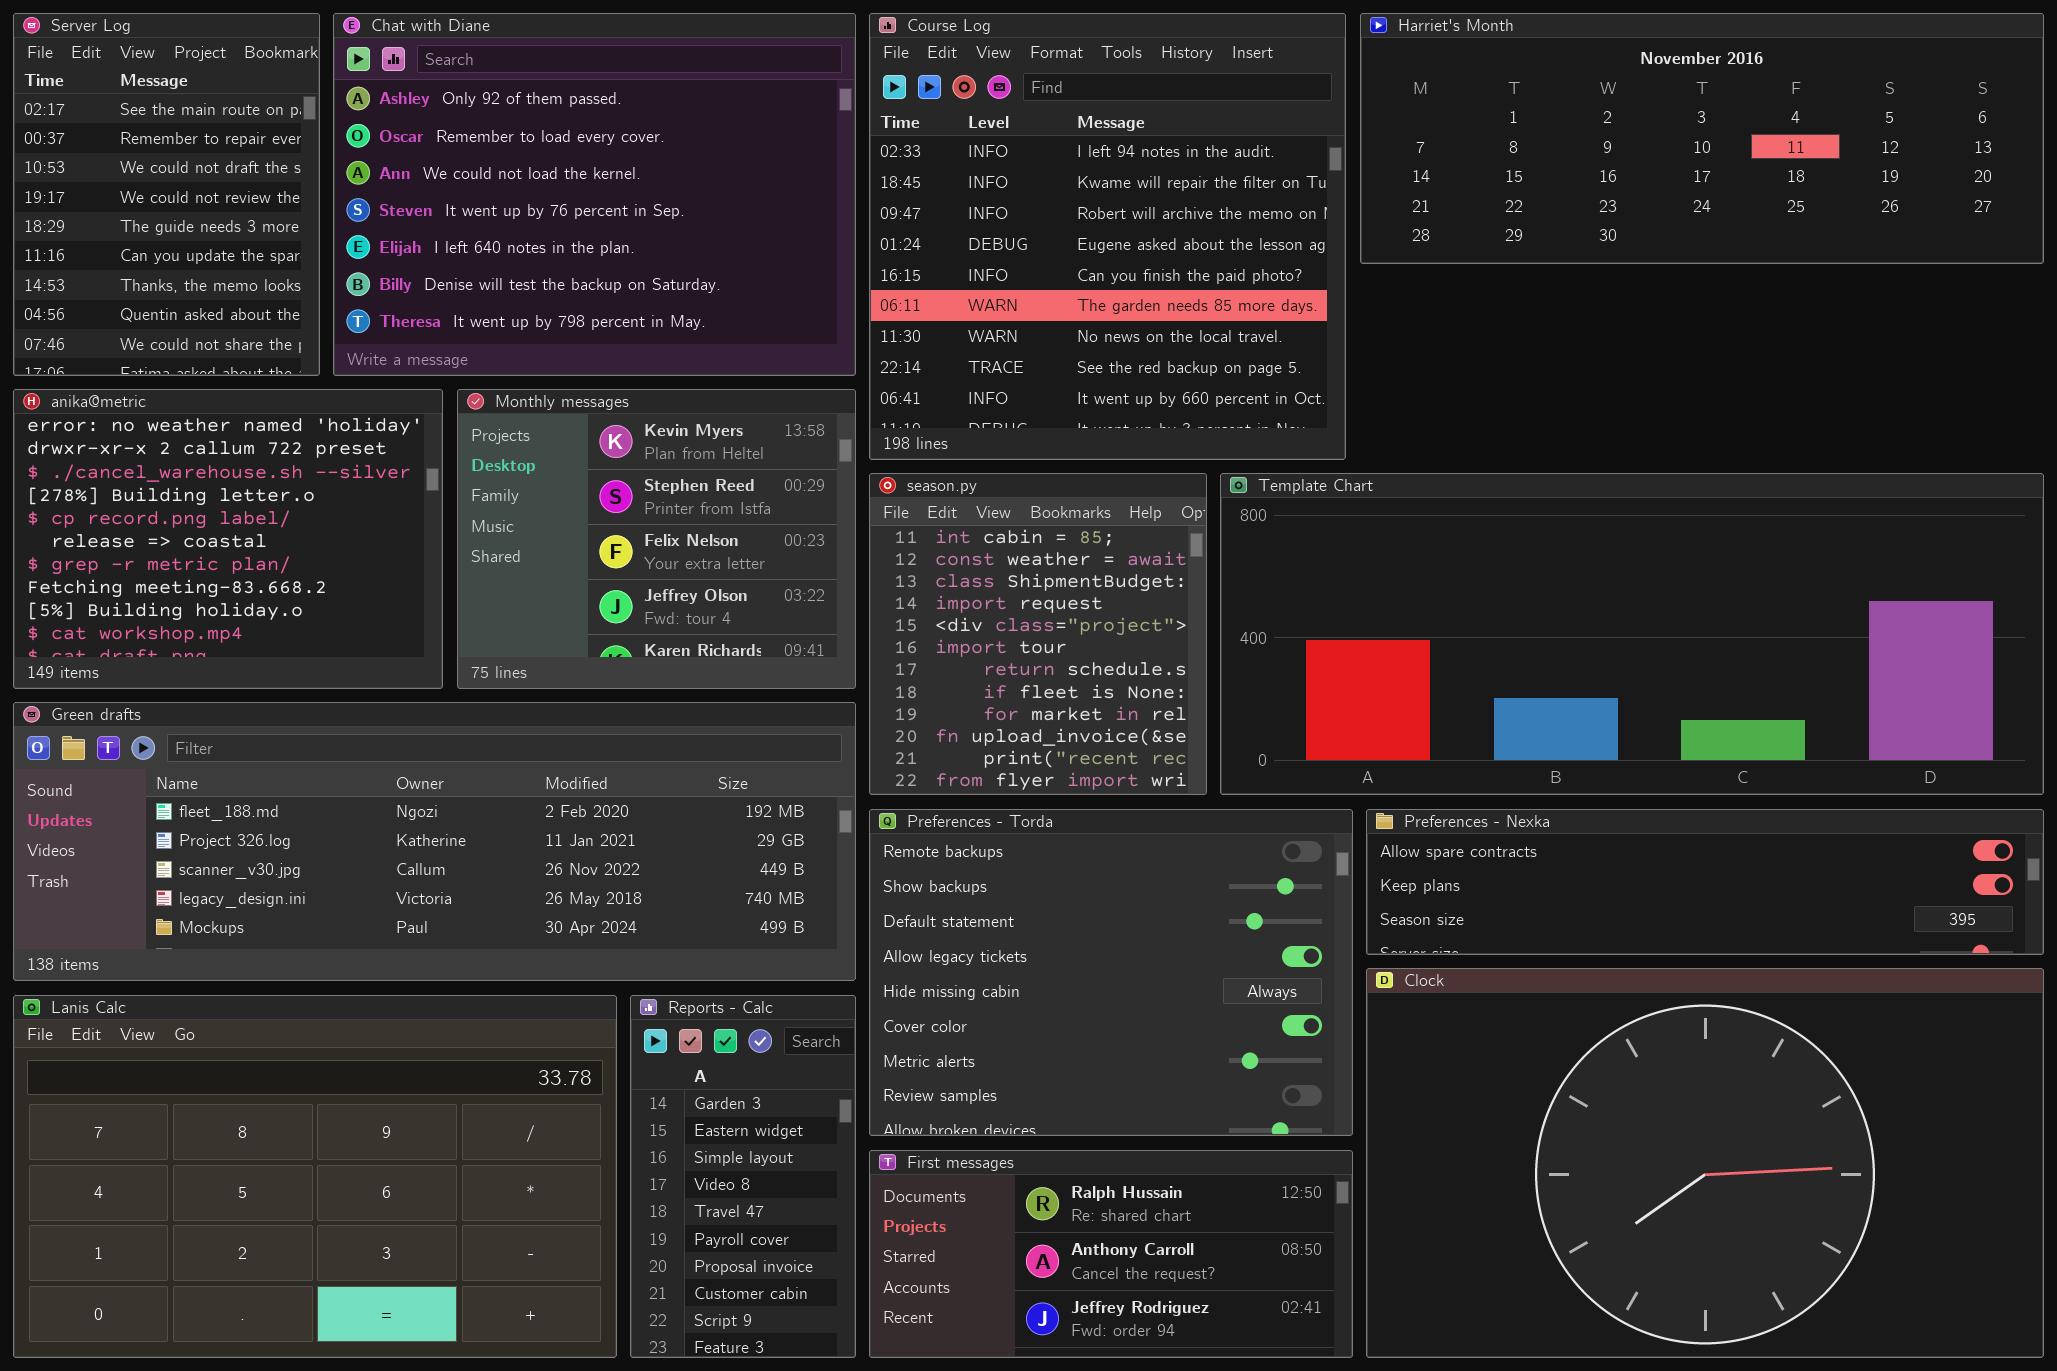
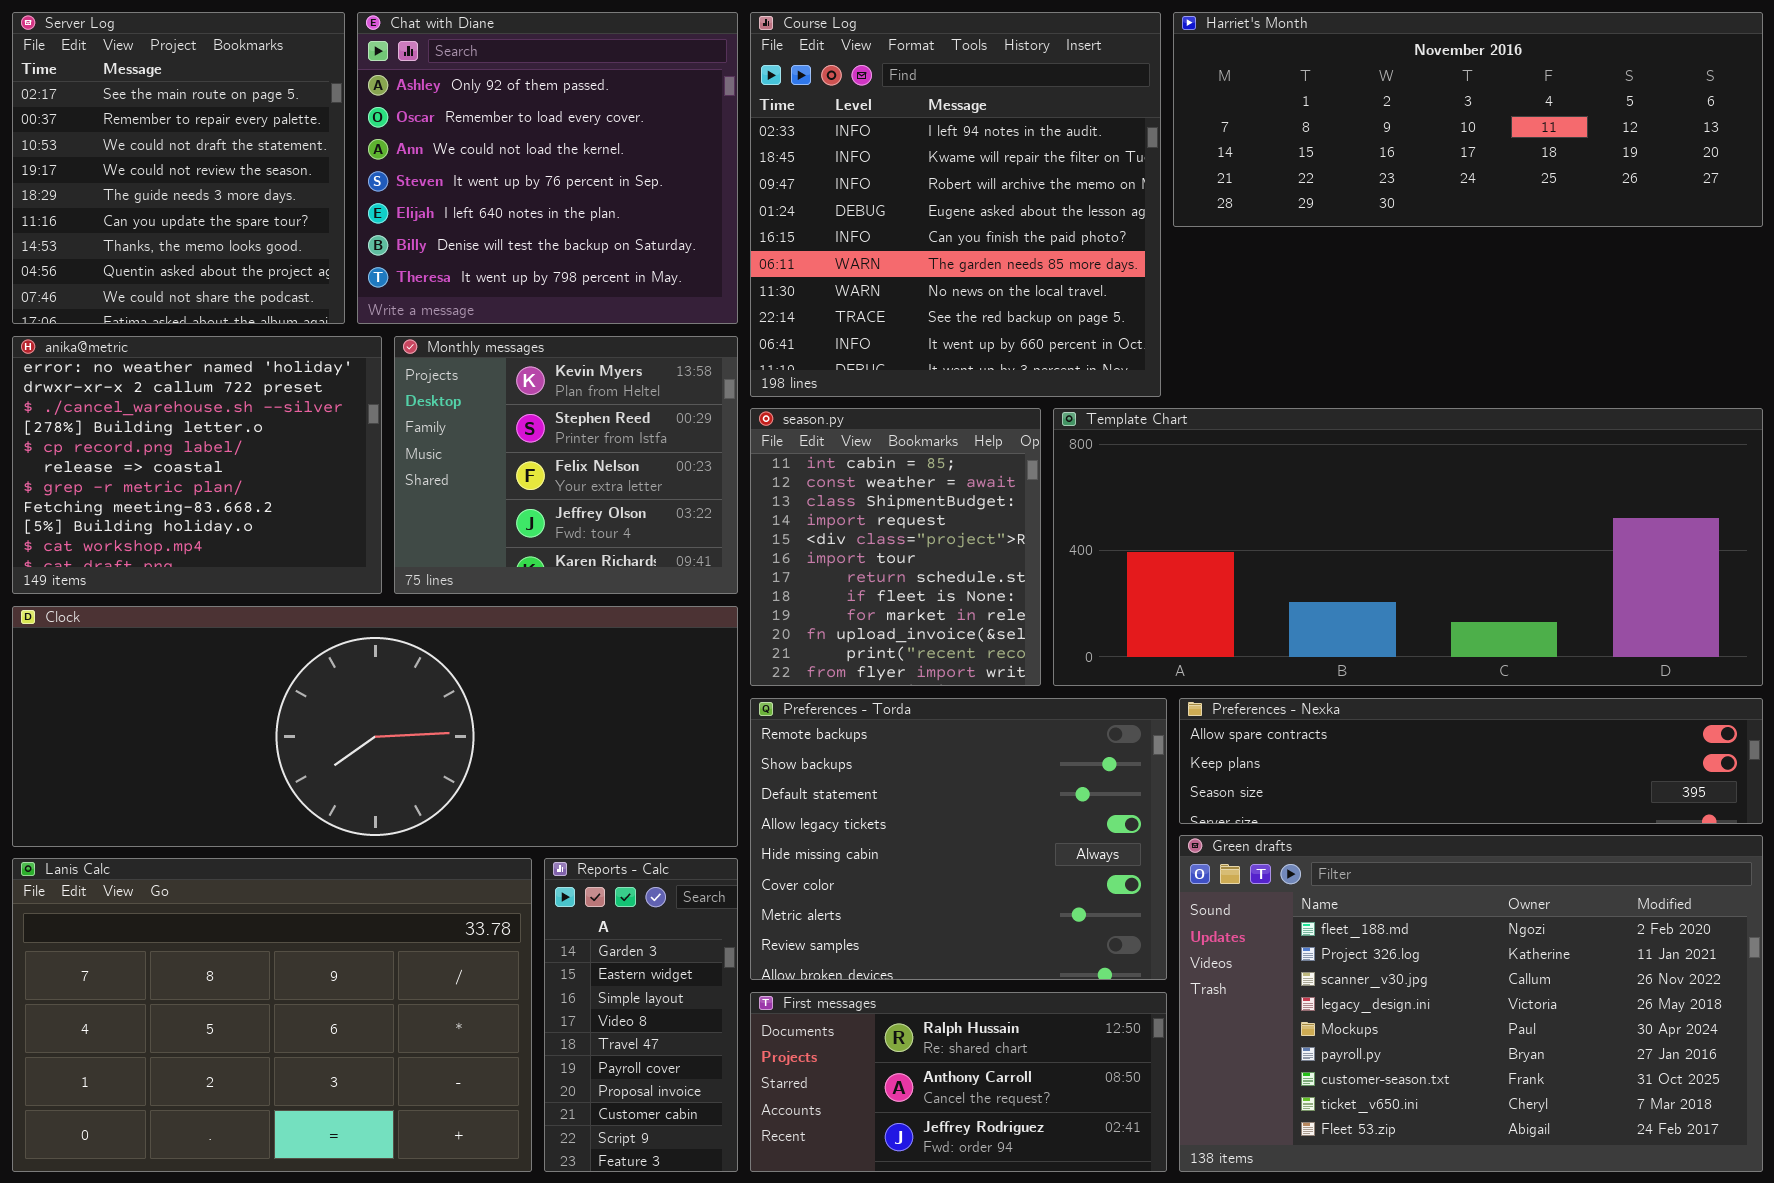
Server Log: [13,13,320,376] -> [12,12,345,324], resized
Chat with Diane: [333,13,856,376] -> [357,12,738,324], resized
Green drafts: [13,702,856,981] -> [1179,835,1763,1172], moved, resized
Clock: [1366,968,2044,1358] -> [12,606,738,847], moved, resized

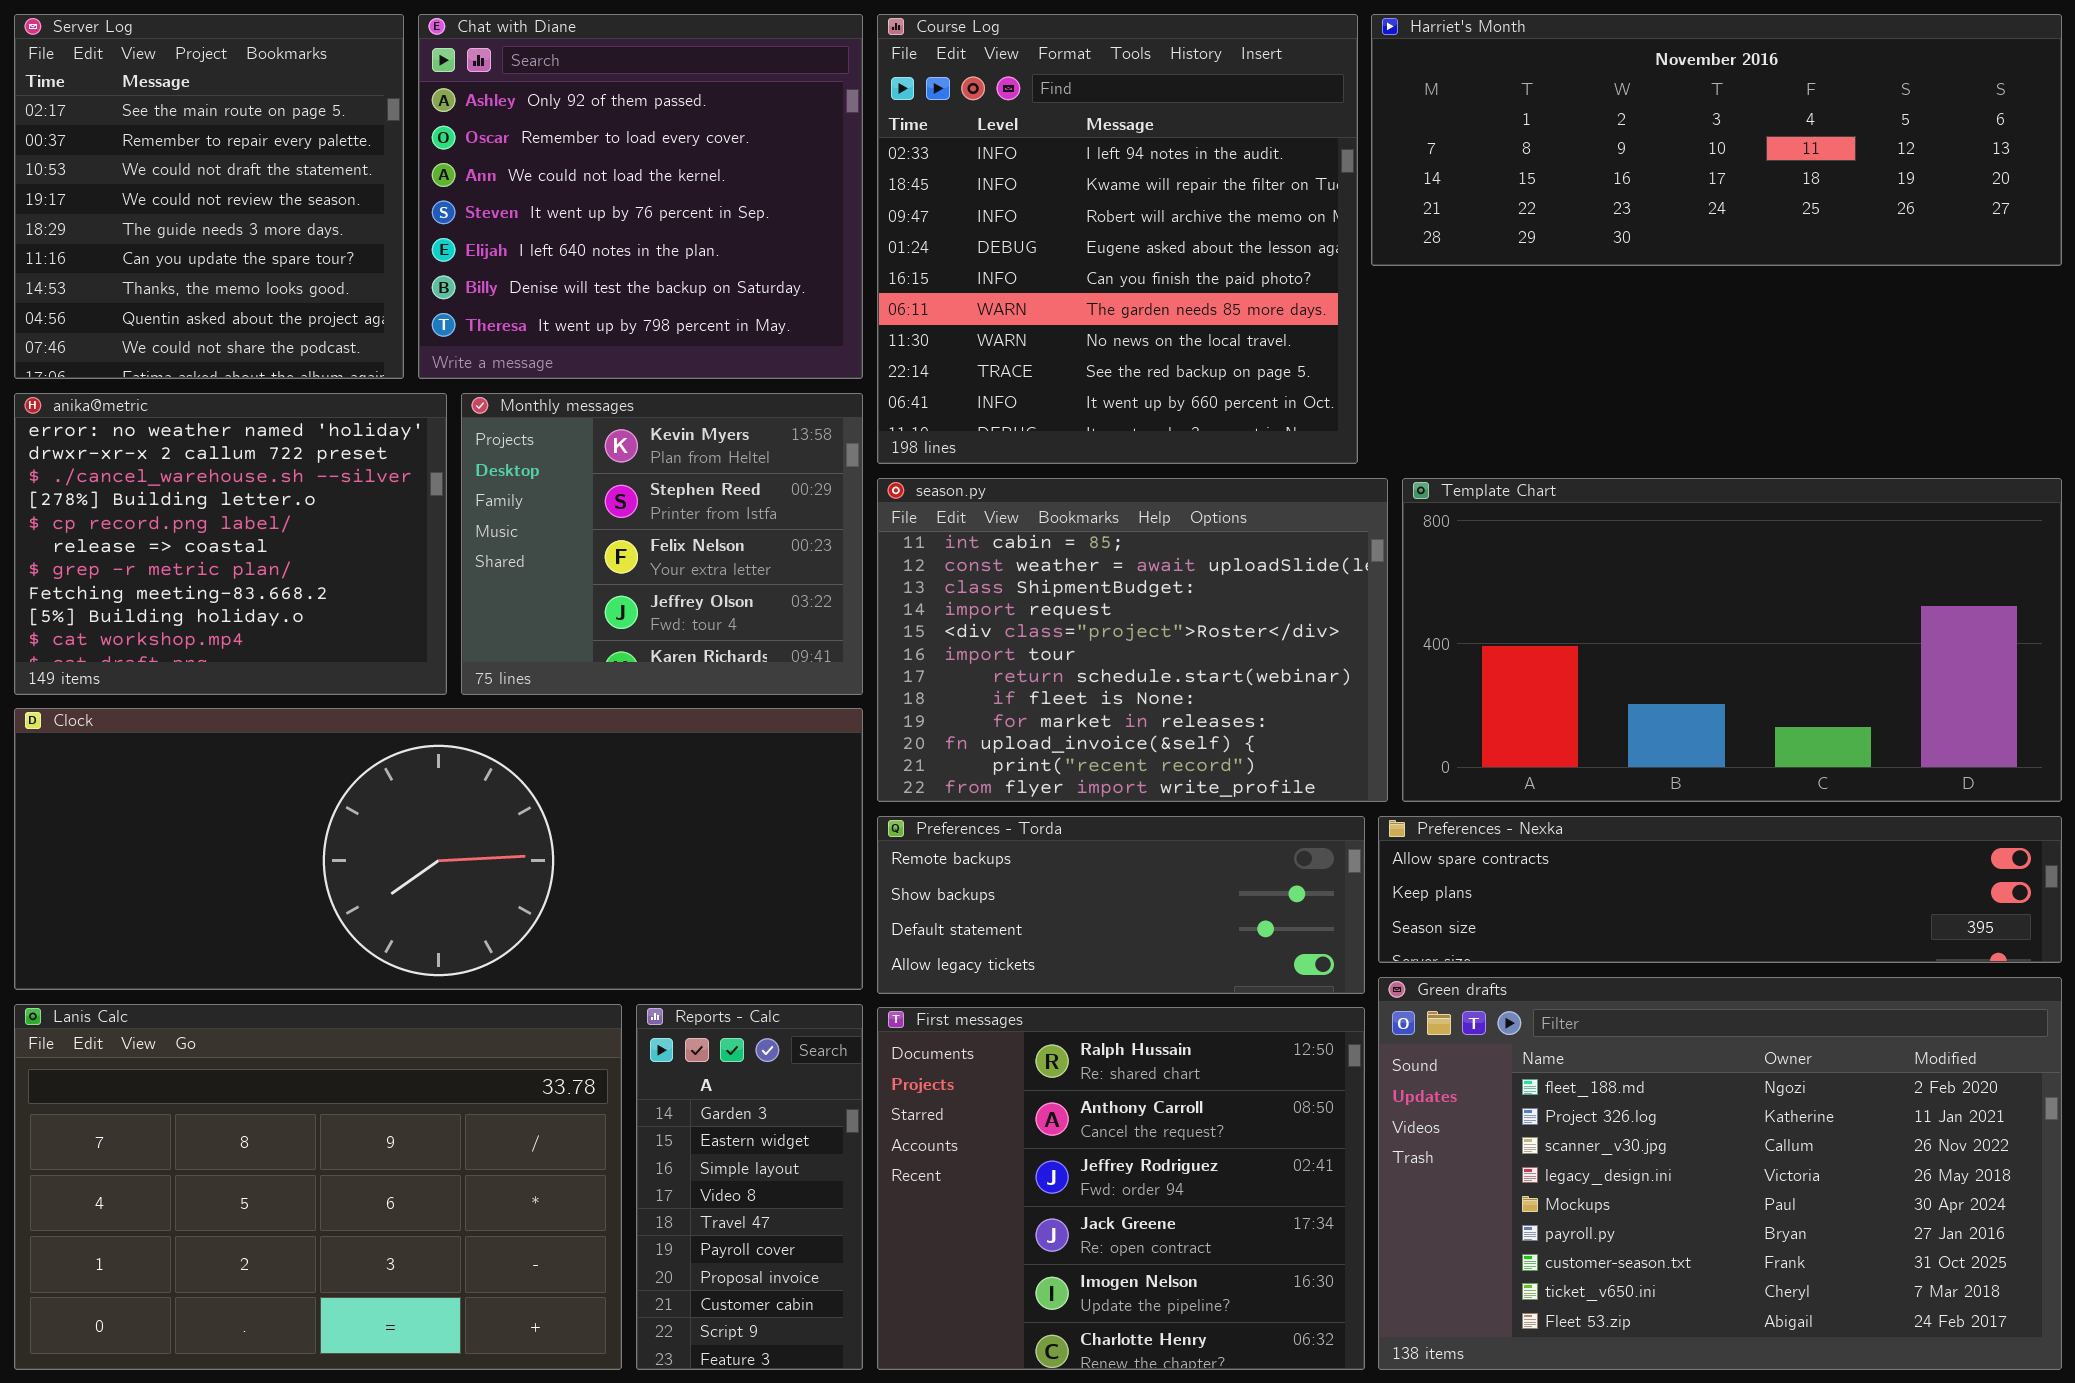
season.py: [750,408,1041,686] -> [877,478,1388,802], resized
Template Chart: [1053,408,1763,686] -> [1402,478,2062,802], resized
Preferences - Torda: [750,698,1167,980] -> [877,816,1365,994], resized
First messages: [750,992,1167,1172] -> [877,1007,1365,1370], resized

